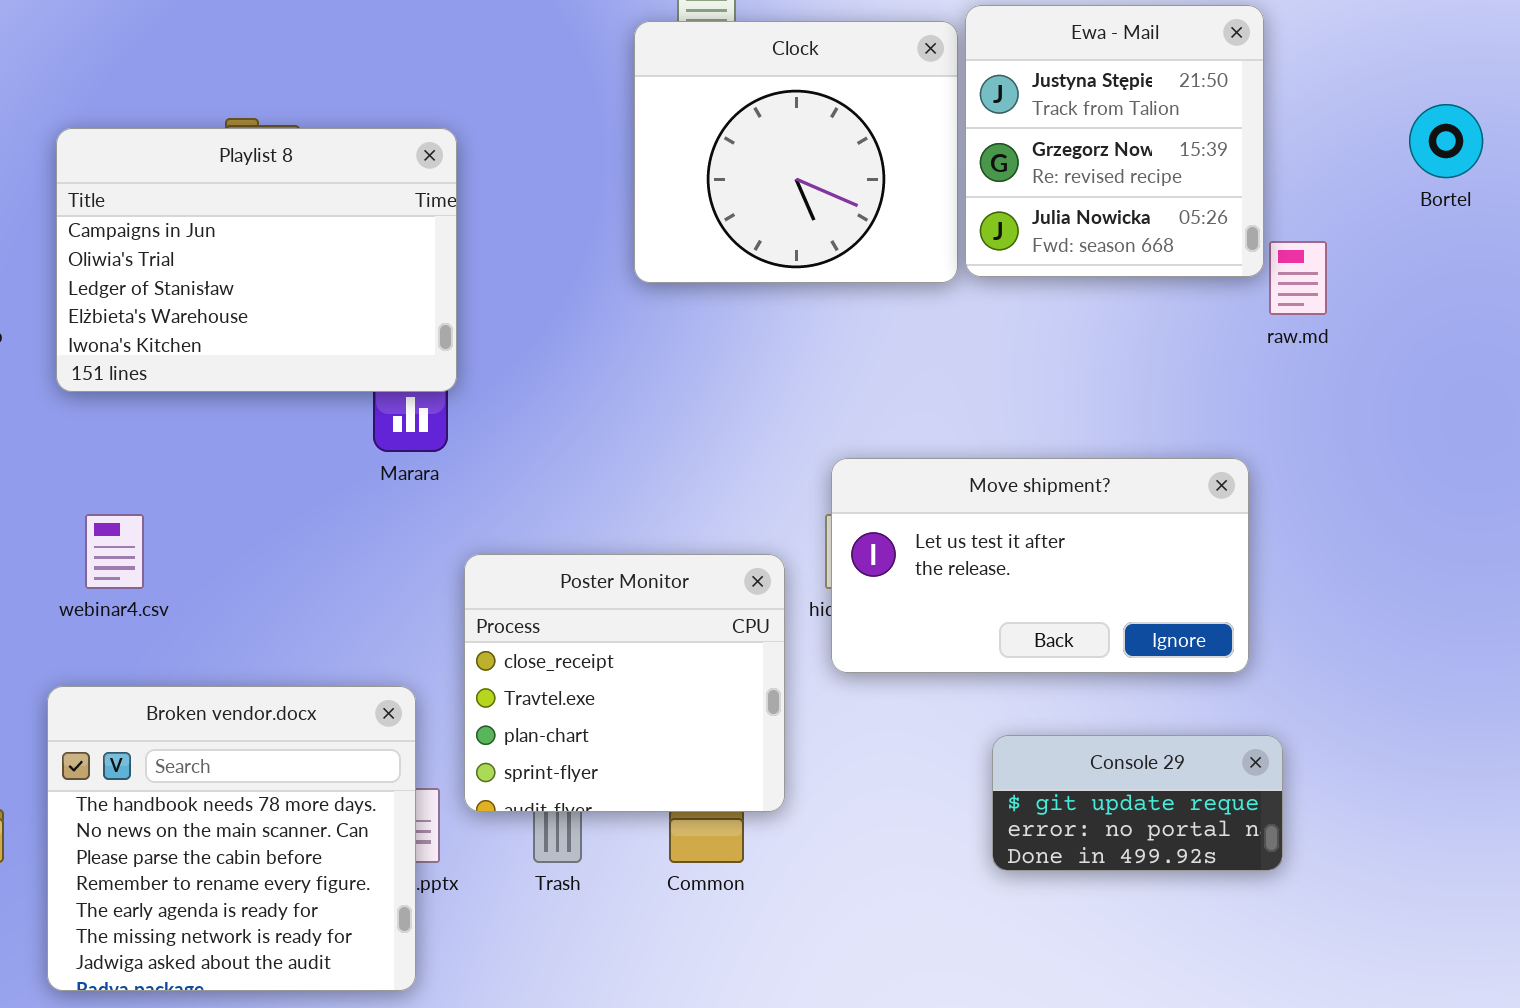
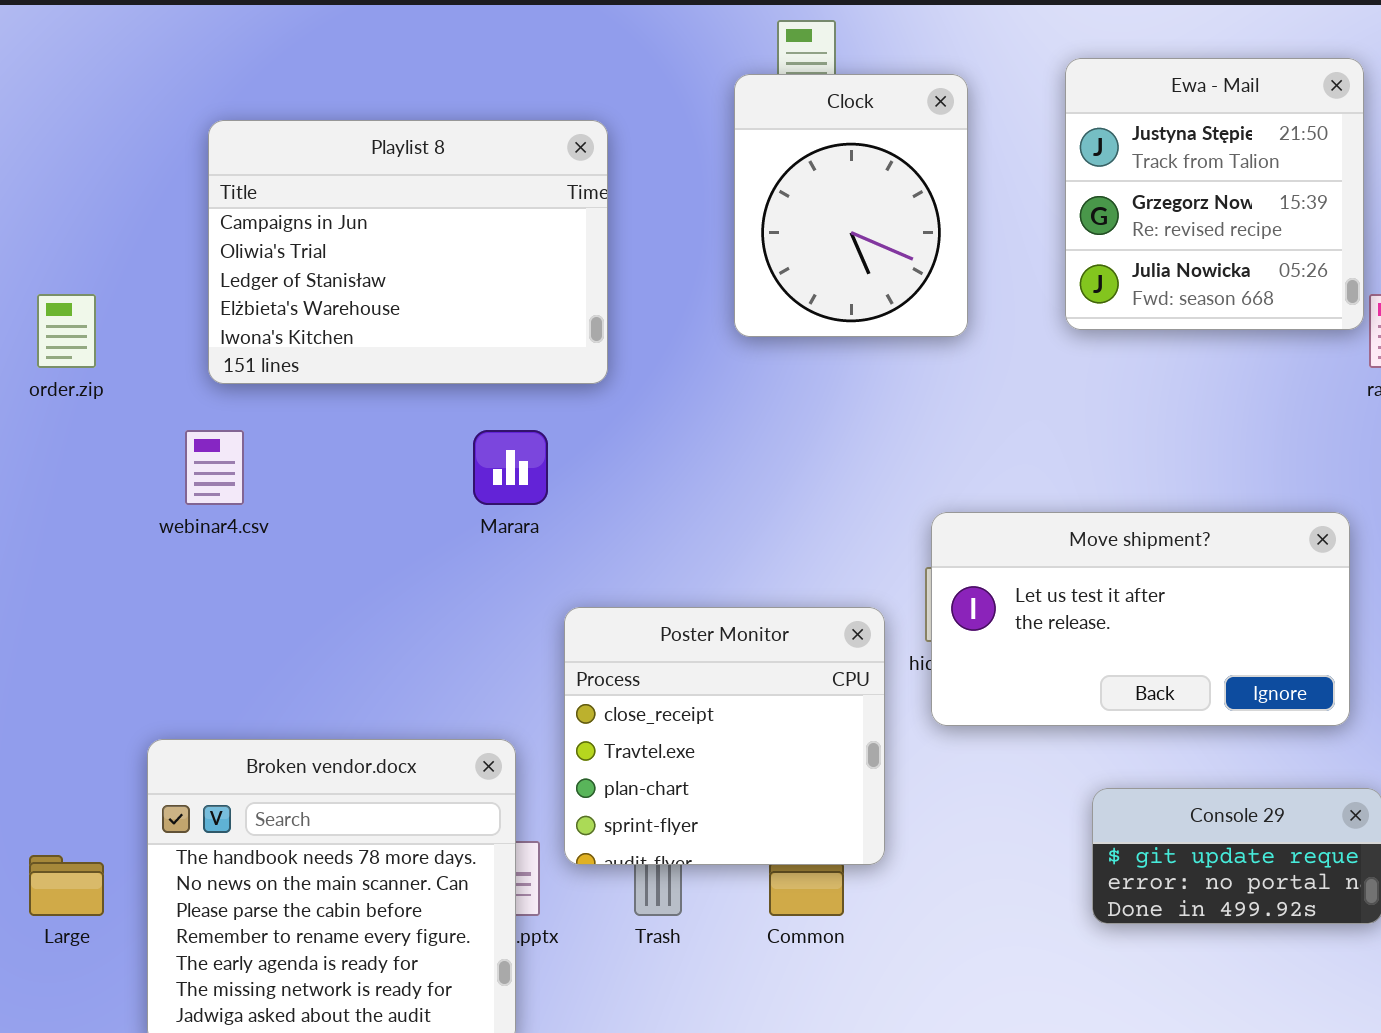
Clock: [634,21,958,283] -> [734,74,968,337], resized
Playlist 8: [56,128,457,392] -> [208,120,608,384], moved
webinar4.csv: [85,514,144,589] -> [185,430,244,505], moved

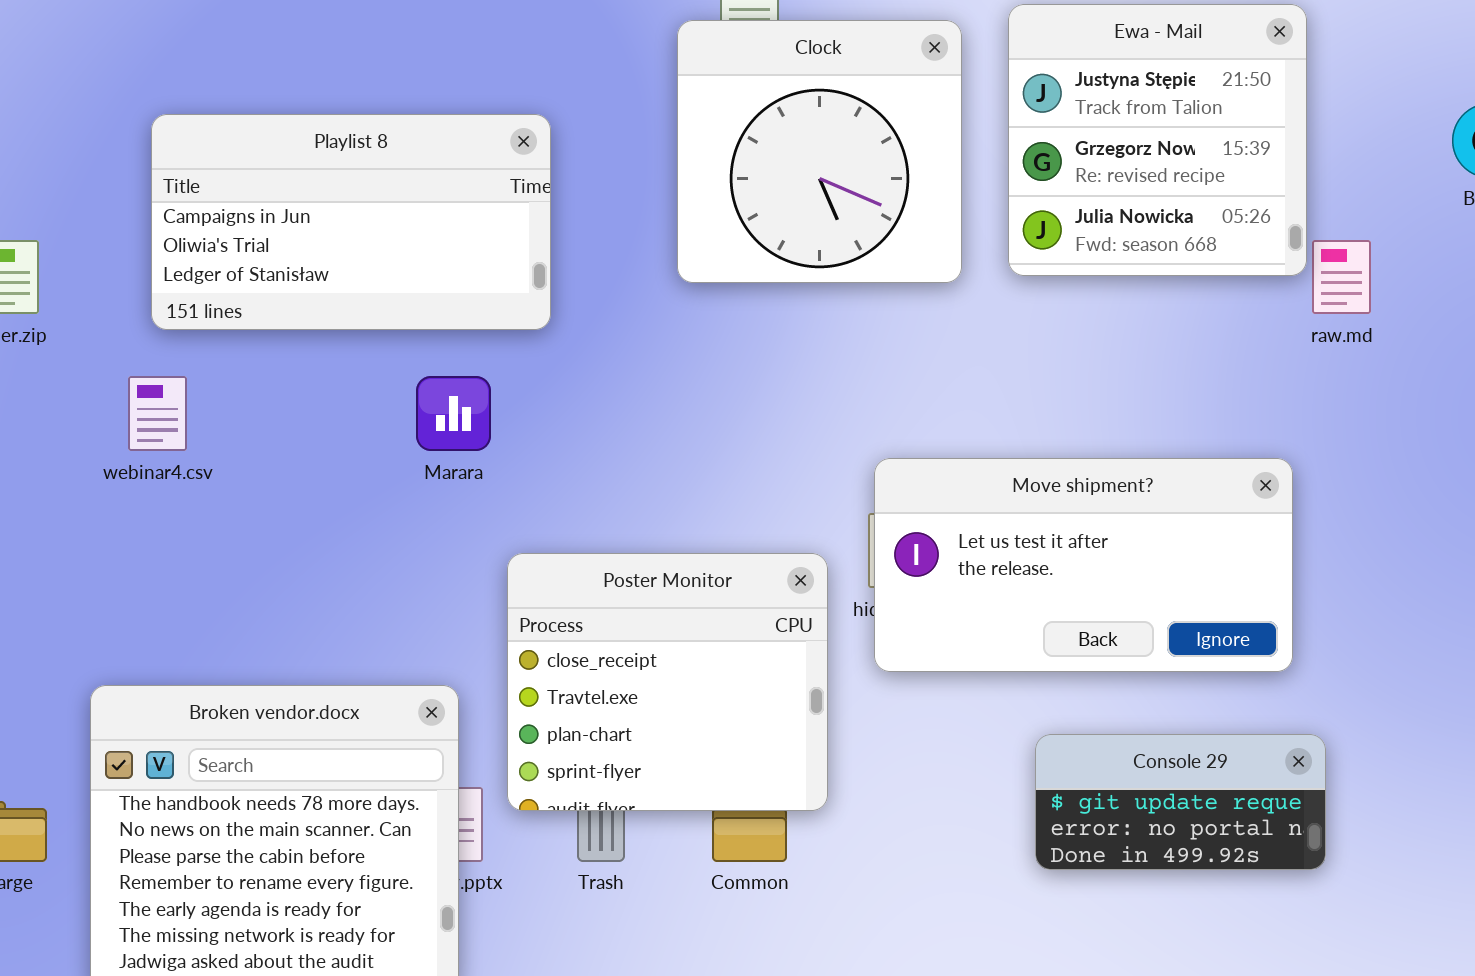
Clock: [734,74,968,337] -> [677,20,962,283], resized
Playlist 8: [208,120,608,384] -> [151,114,551,330], resized

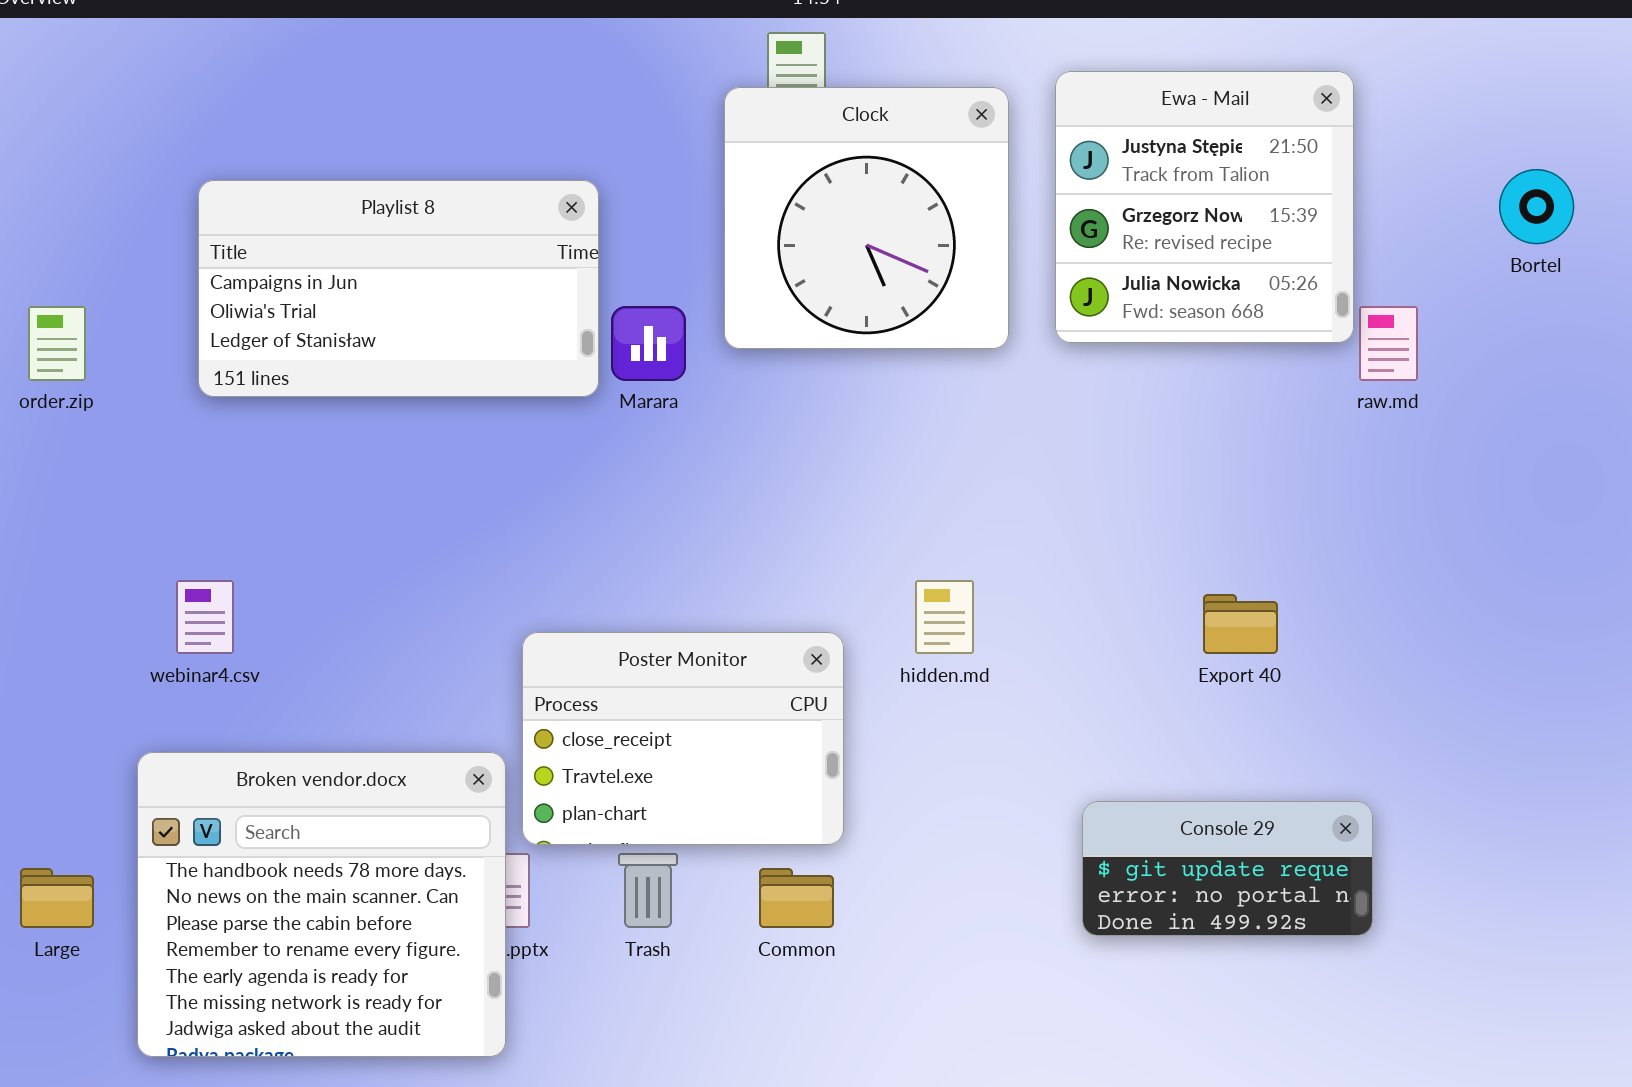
webinar4.csv: [128,376,187,451] -> [176,580,234,654], moved
Marara: [416,376,491,451] -> [611,306,686,381], moved
Move shipment?: [874,458,1293,672] -> none, closed
Poster Monitor: [507,553,828,811] -> [522,632,844,845], moved, resized

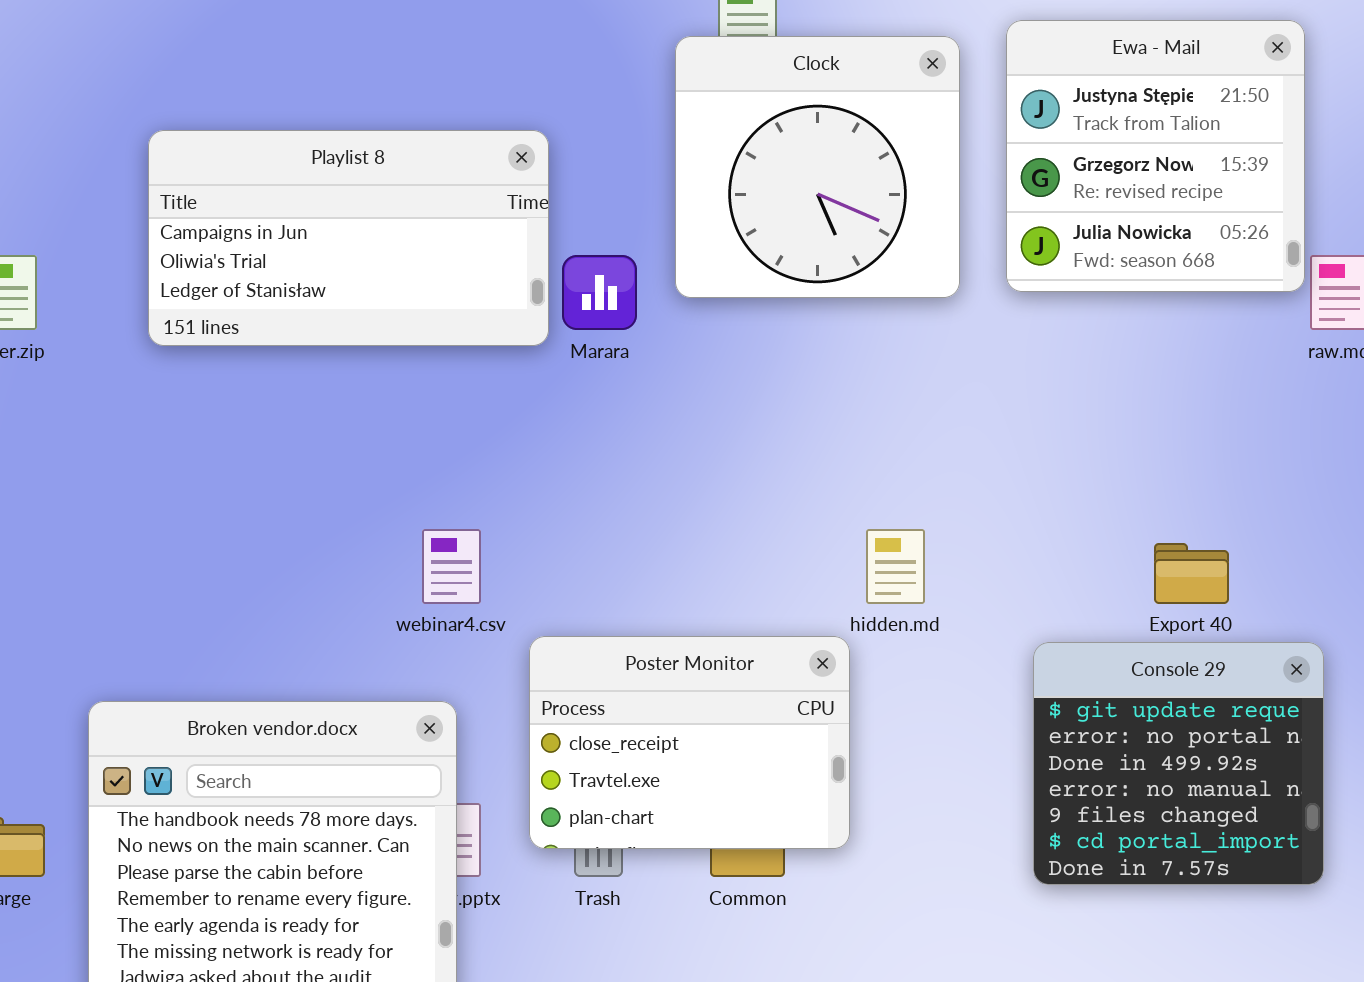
webinar4.csv: [176,580,234,654] -> [422,529,481,604], moved
Poster Monitor: [522,632,844,845] -> [529,636,850,849], moved
Console 29: [1082,801,1373,936] -> [1033,642,1324,885], resized

